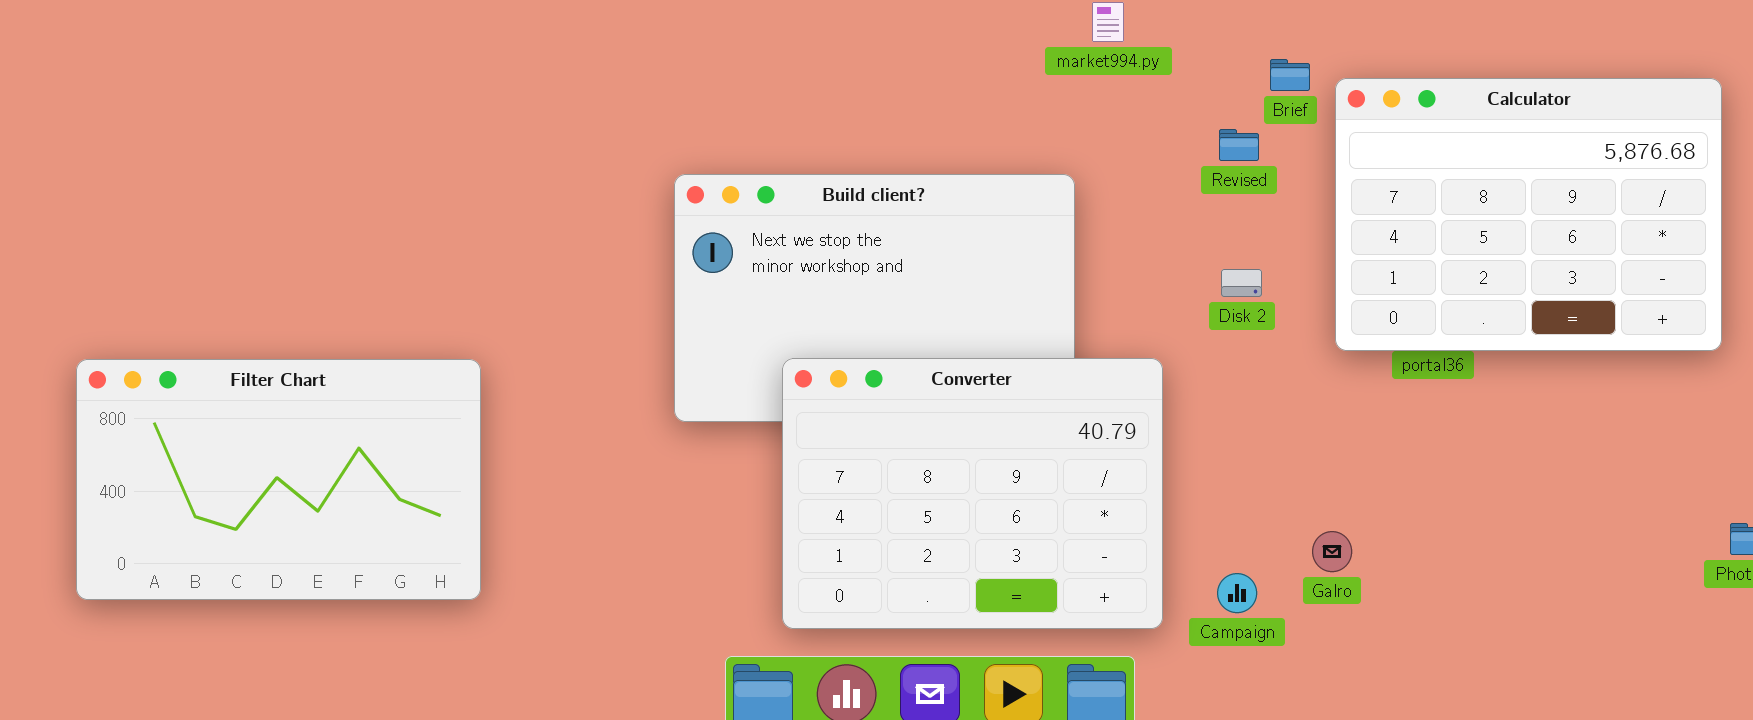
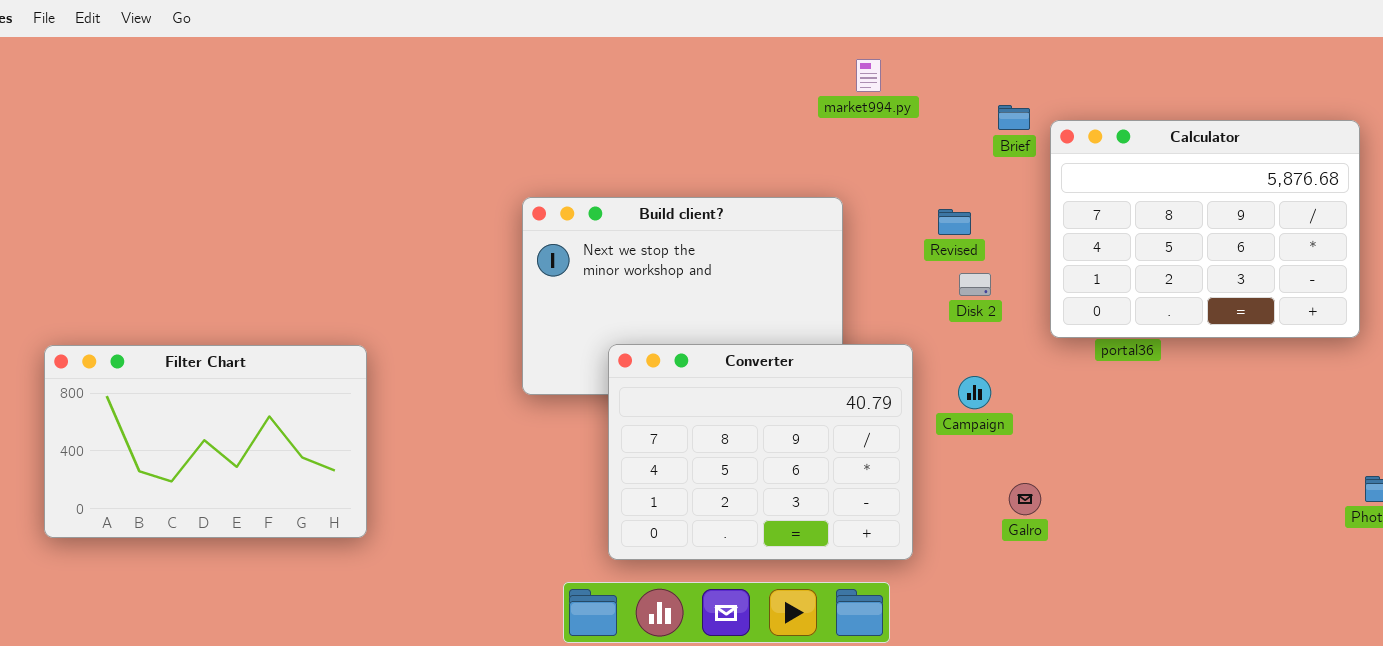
Revised: [1219,129,1259,161] -> [938,209,971,235], moved
Galro: [1312,531,1352,572] -> [1009,483,1041,515], moved
Campaign: [1217,573,1257,613] -> [958,376,991,409], moved

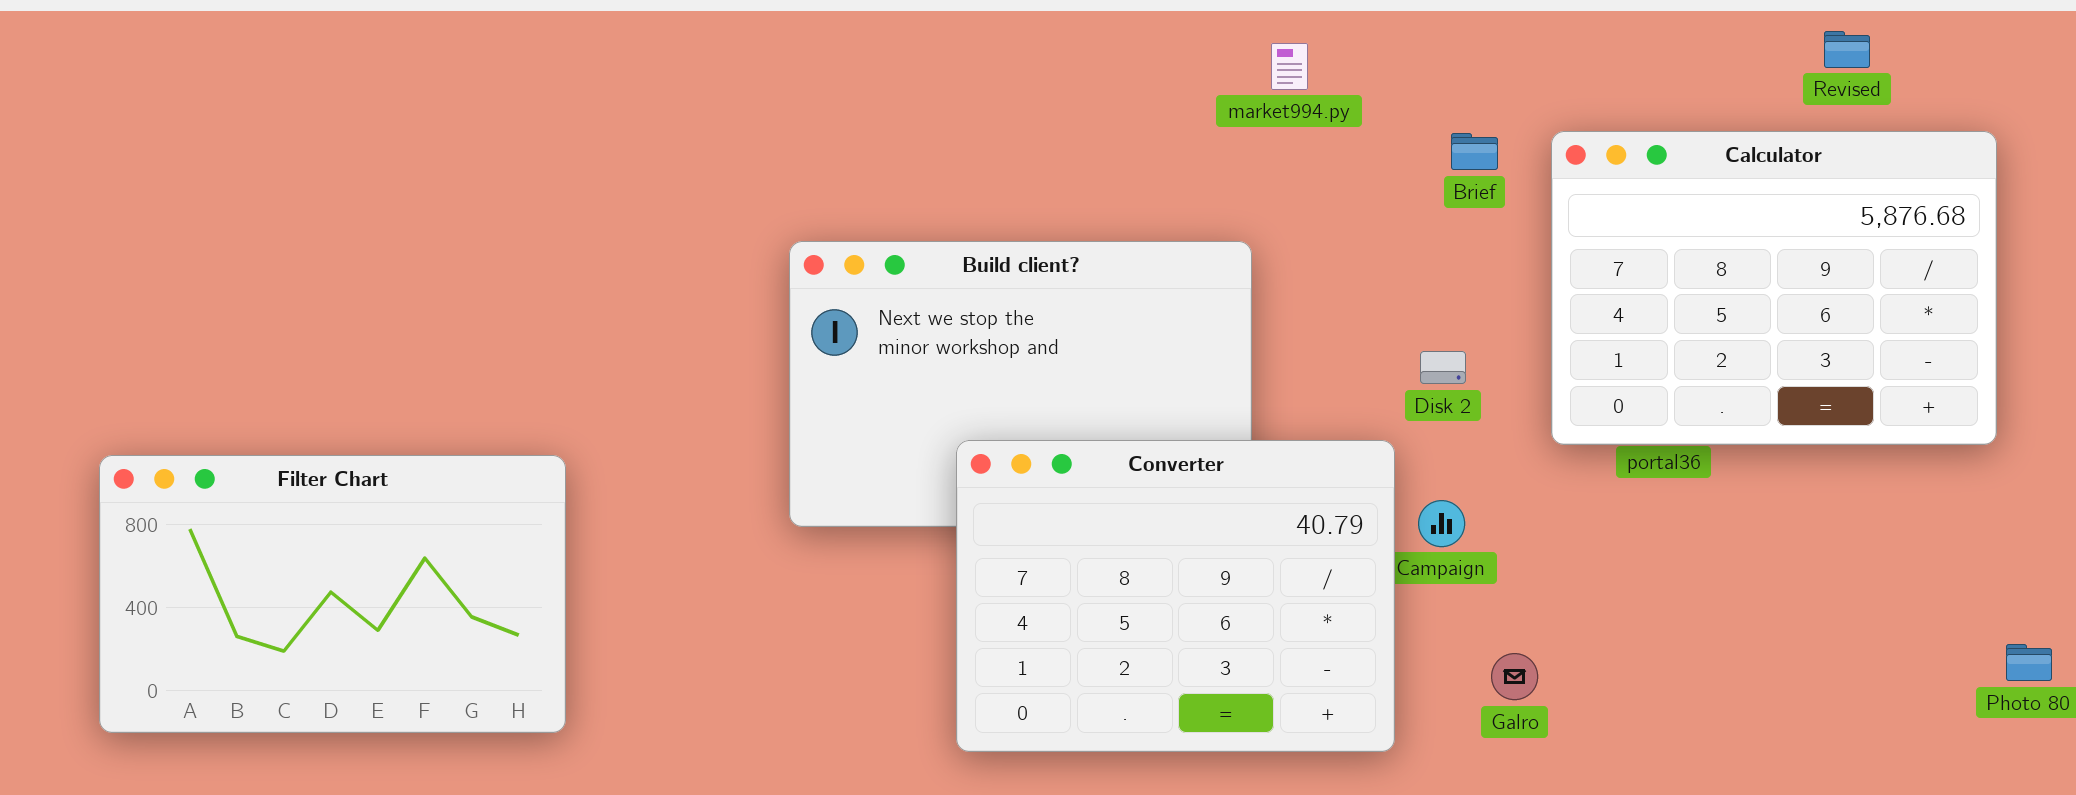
Brief: [998,105,1030,130] -> [1451,133,1498,170], moved
Revised: [938,209,971,235] -> [1824,31,1870,68], moved
Converter: [608,344,913,560] -> [956,440,1395,752], moved

